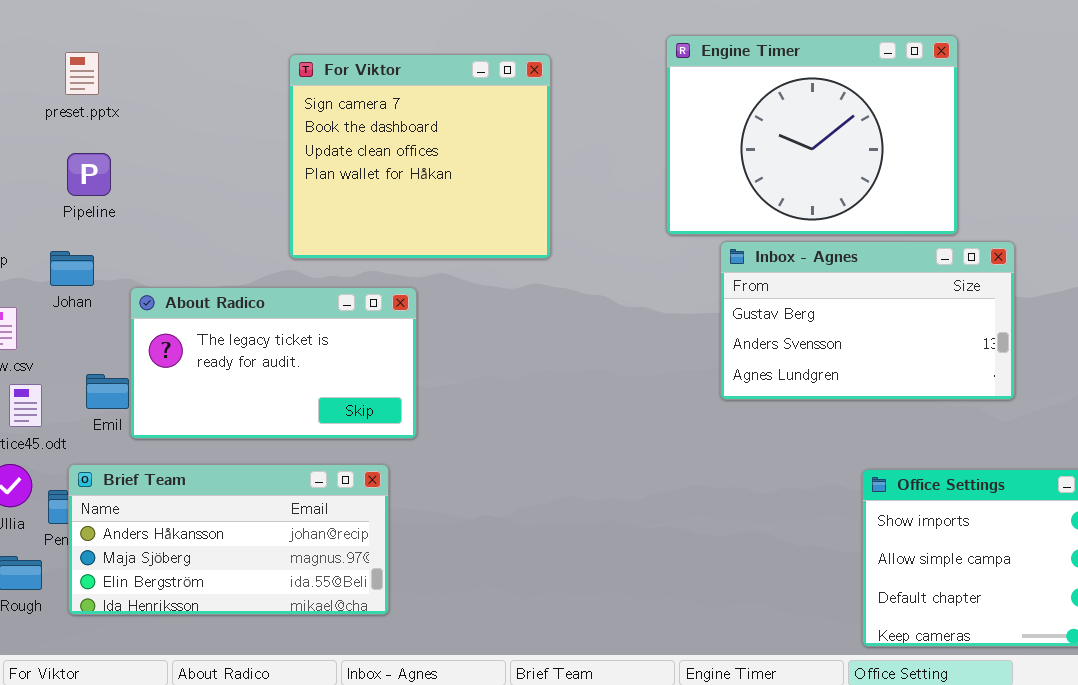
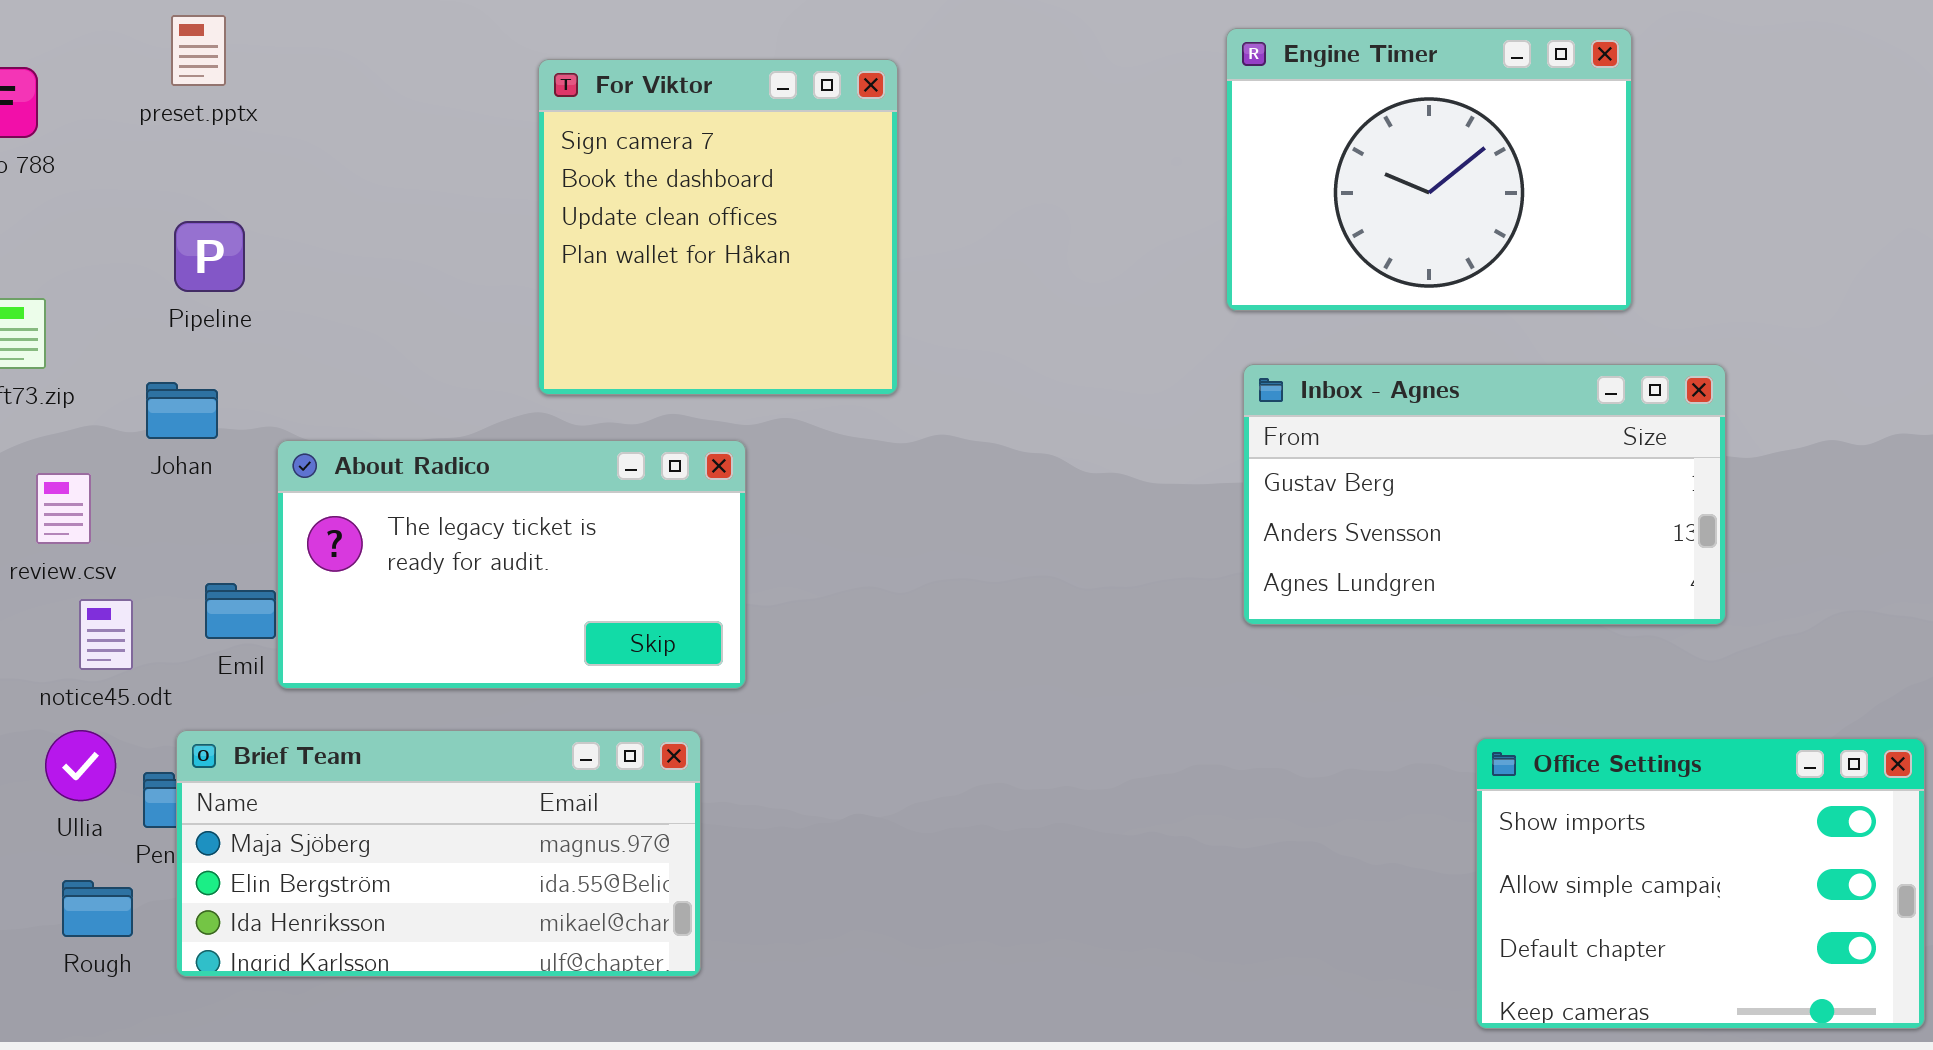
Engine Timer: [666,35,958,235] -> [1226,28,1632,311], resized
preset.pptx: [65,52,99,95] -> [171,15,226,86], moved
For Viktor: [289,54,551,259] -> [538,59,898,395], resized
Brief Team: [68,464,389,615] -> [176,730,701,977], scrolled down 1 row

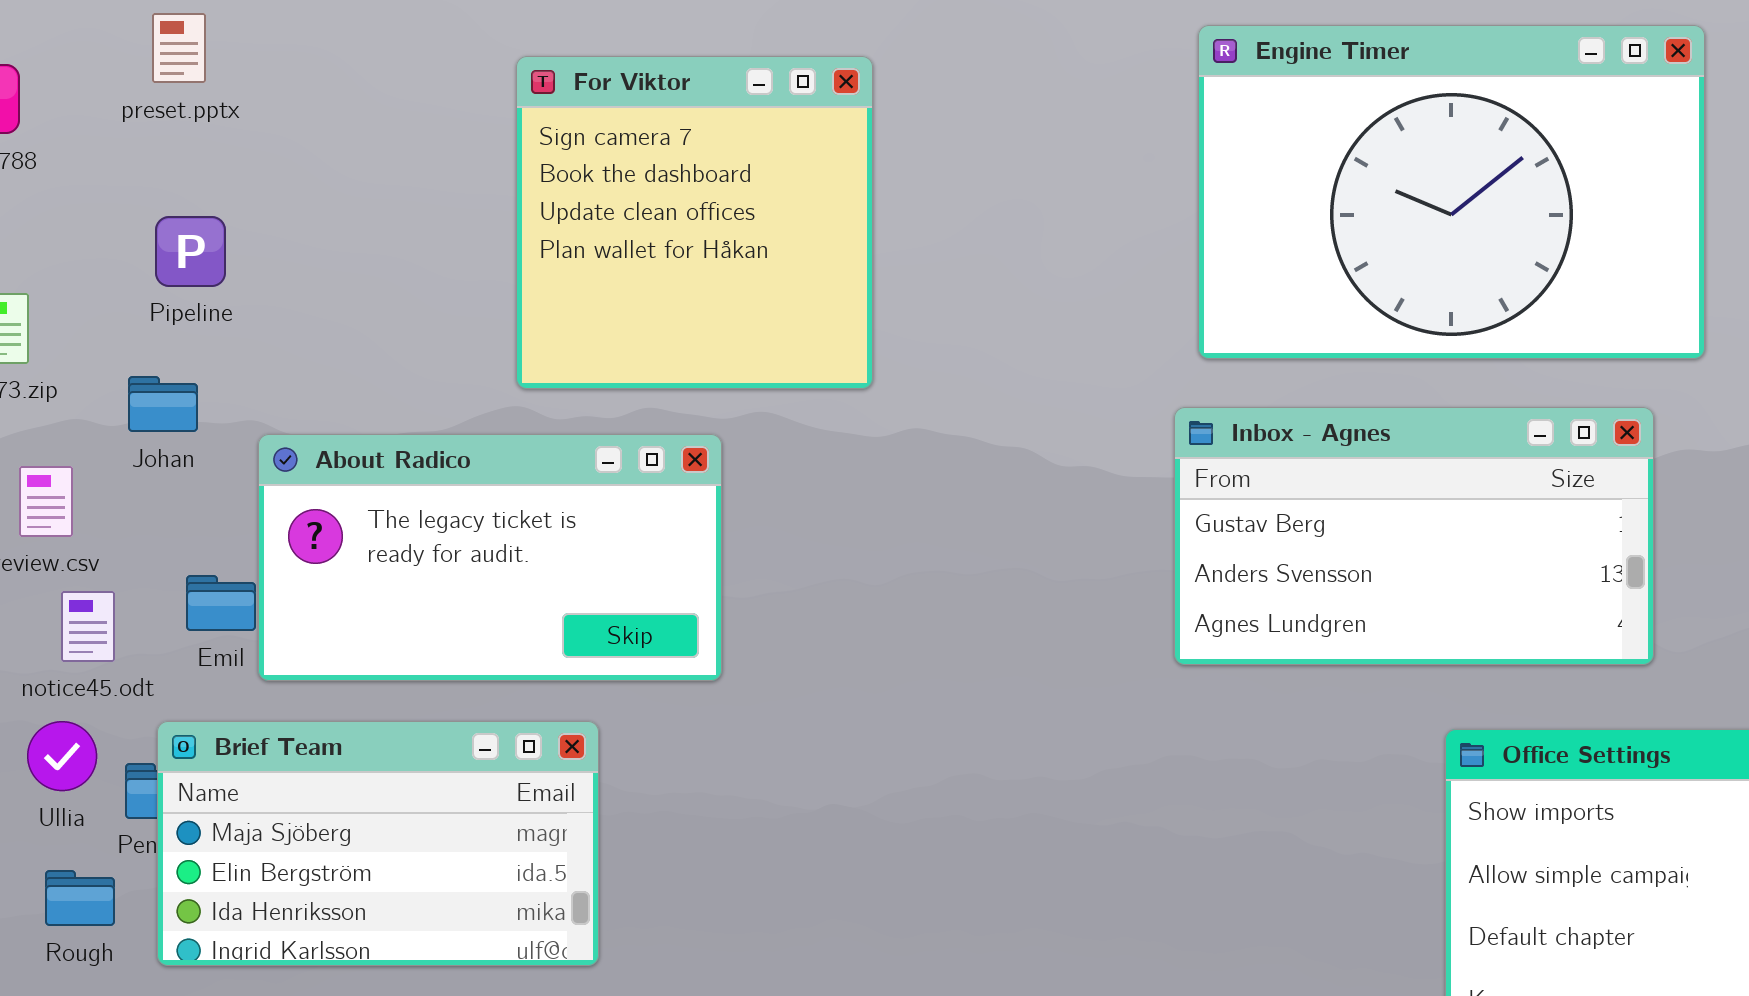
Engine Timer: [1226,28,1632,311] -> [1198,25,1705,359], resized
Inbox - Agnes: [1243,364,1726,625] -> [1174,407,1654,665], moved
Brief Team: [176,730,701,977] -> [157,721,599,966], resized

